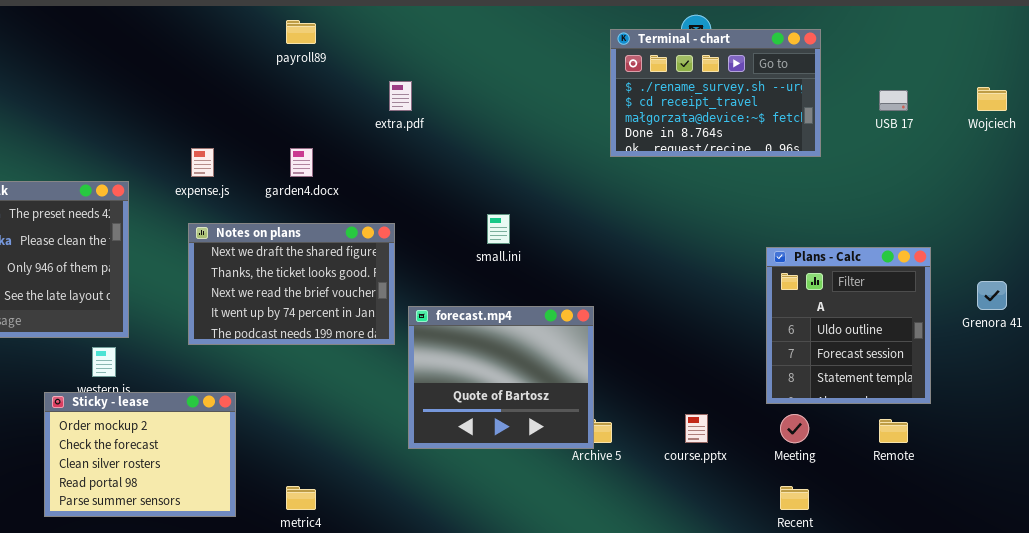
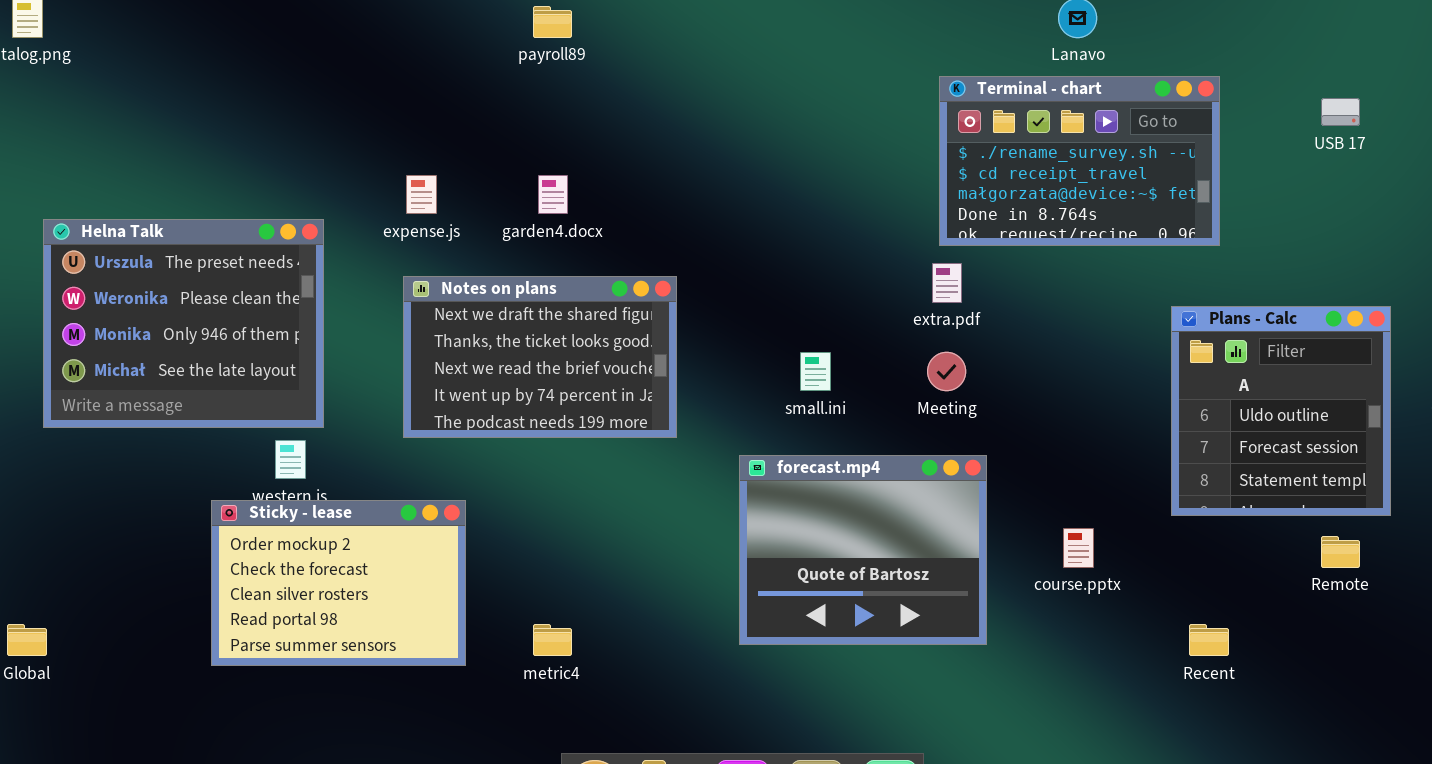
Terminal - chart: [610,29,821,157] -> [939,76,1220,246], moved
extra.pdf: [389,81,412,111] -> [932,263,962,303], moved
small.ini: [487,214,510,244] -> [800,352,831,391], moved
forecast.mp4: [408,306,594,449] -> [739,455,987,645], moved
Meeting: [780,414,809,443] -> [927,352,966,391], moved

